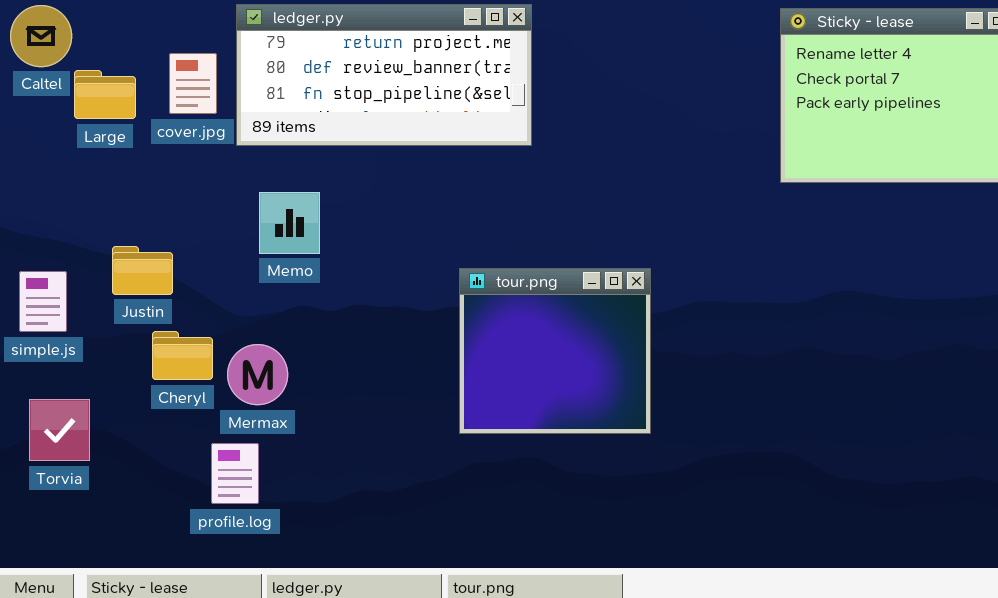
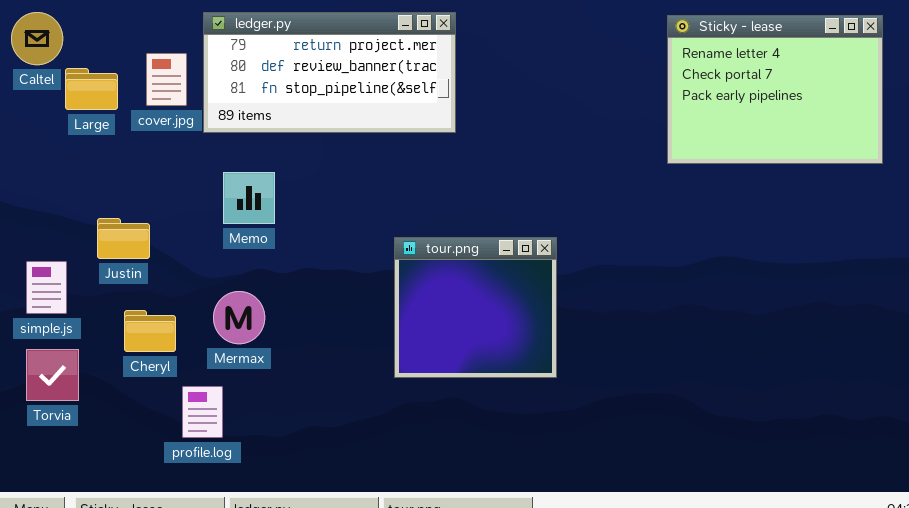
simple.js: [19,271,67,332] -> [26,261,67,314], moved
Cheryl: [152,331,213,380] -> [124,310,176,352], moved
Mermax: [227,344,288,405] -> [213,291,265,344], moved

